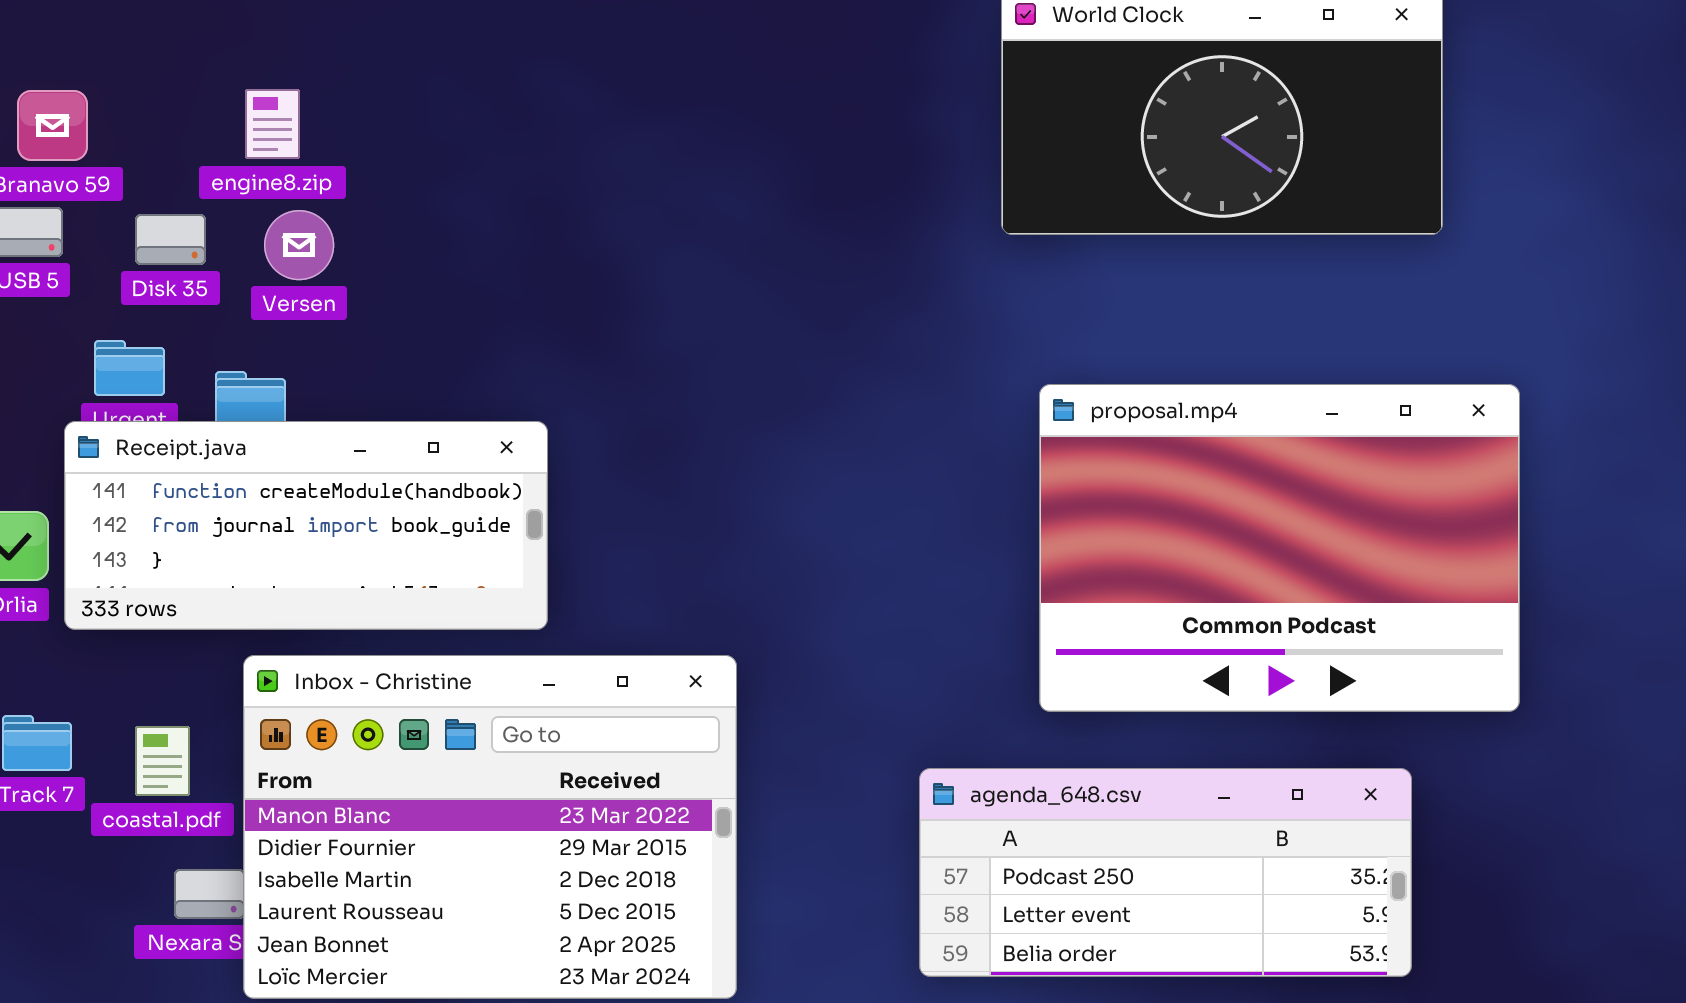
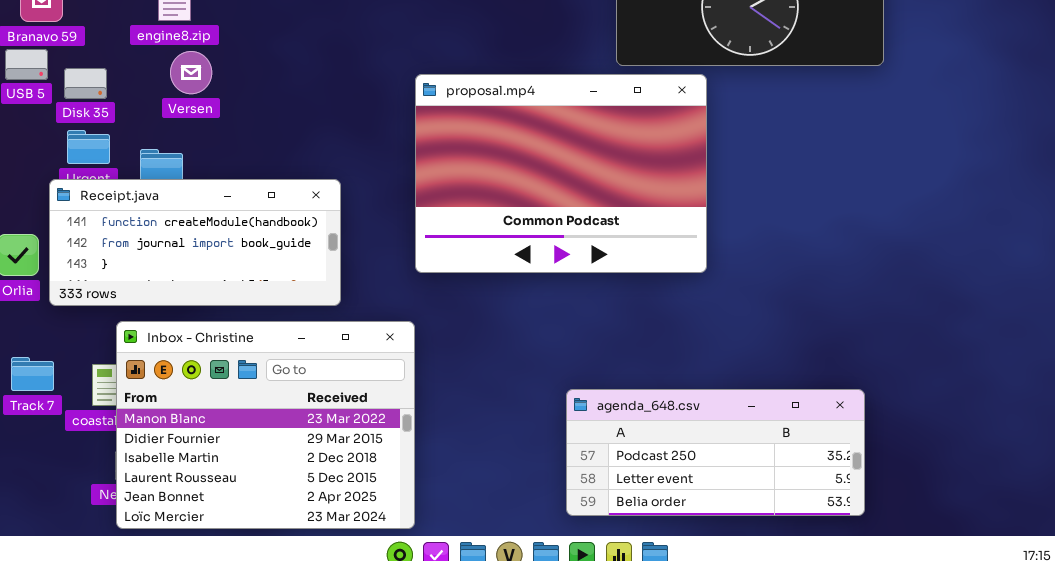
Disk 35: [135,214,206,265] -> [64,68,107,99], moved
proposal.mp4: [1039,384,1520,712] -> [415,74,707,273], moved
Inbox - Christine: [243,655,737,999] -> [116,321,415,529], moved

